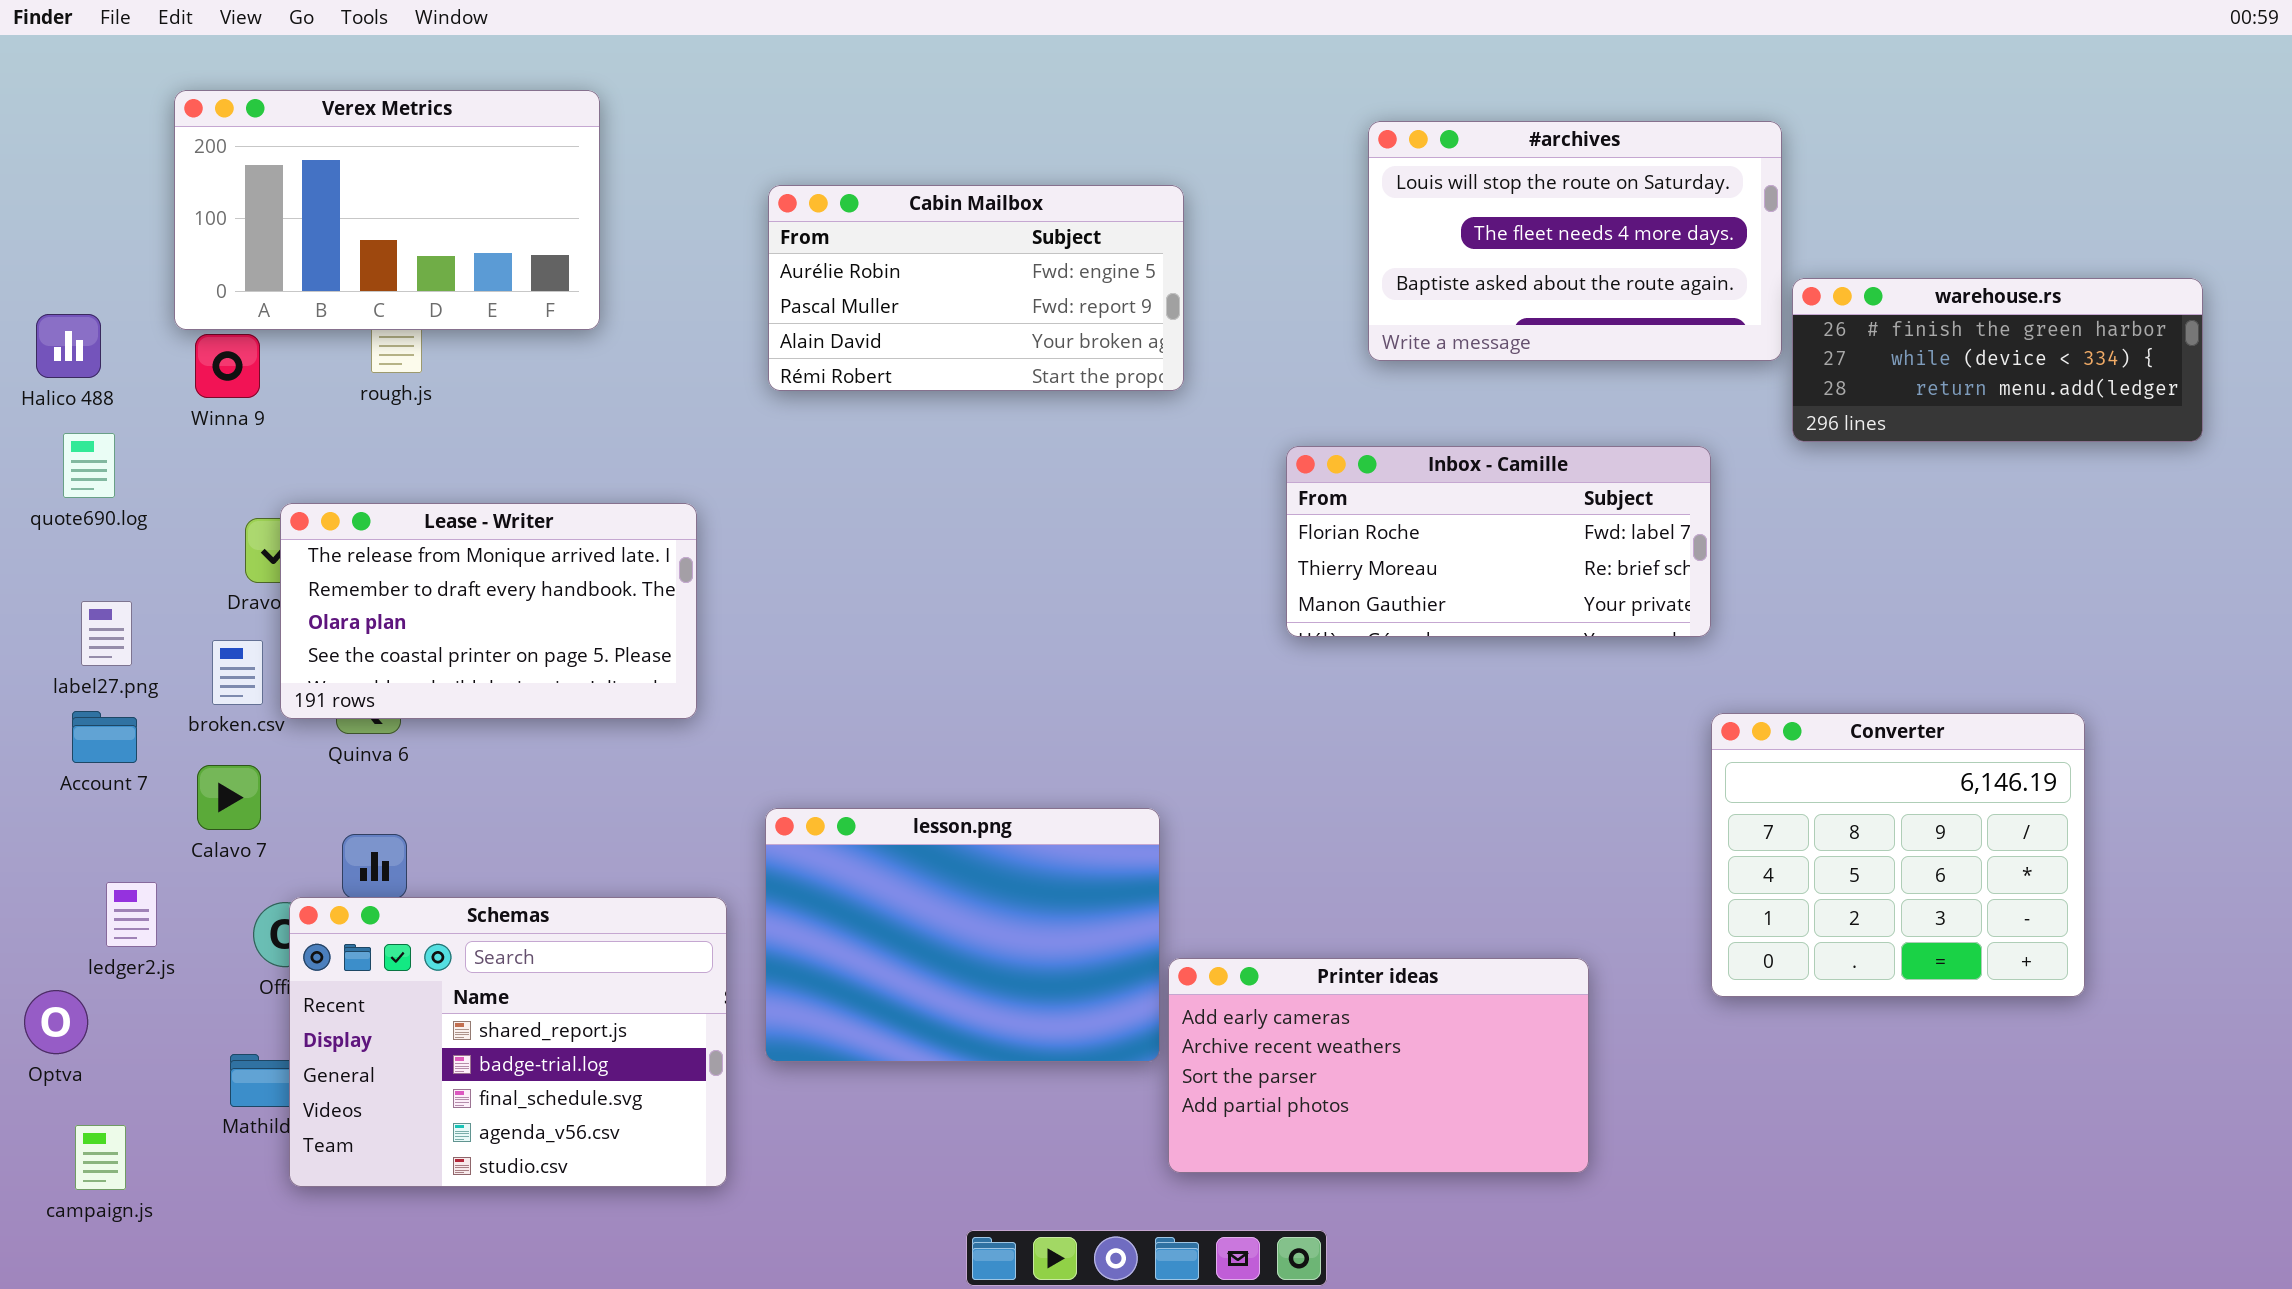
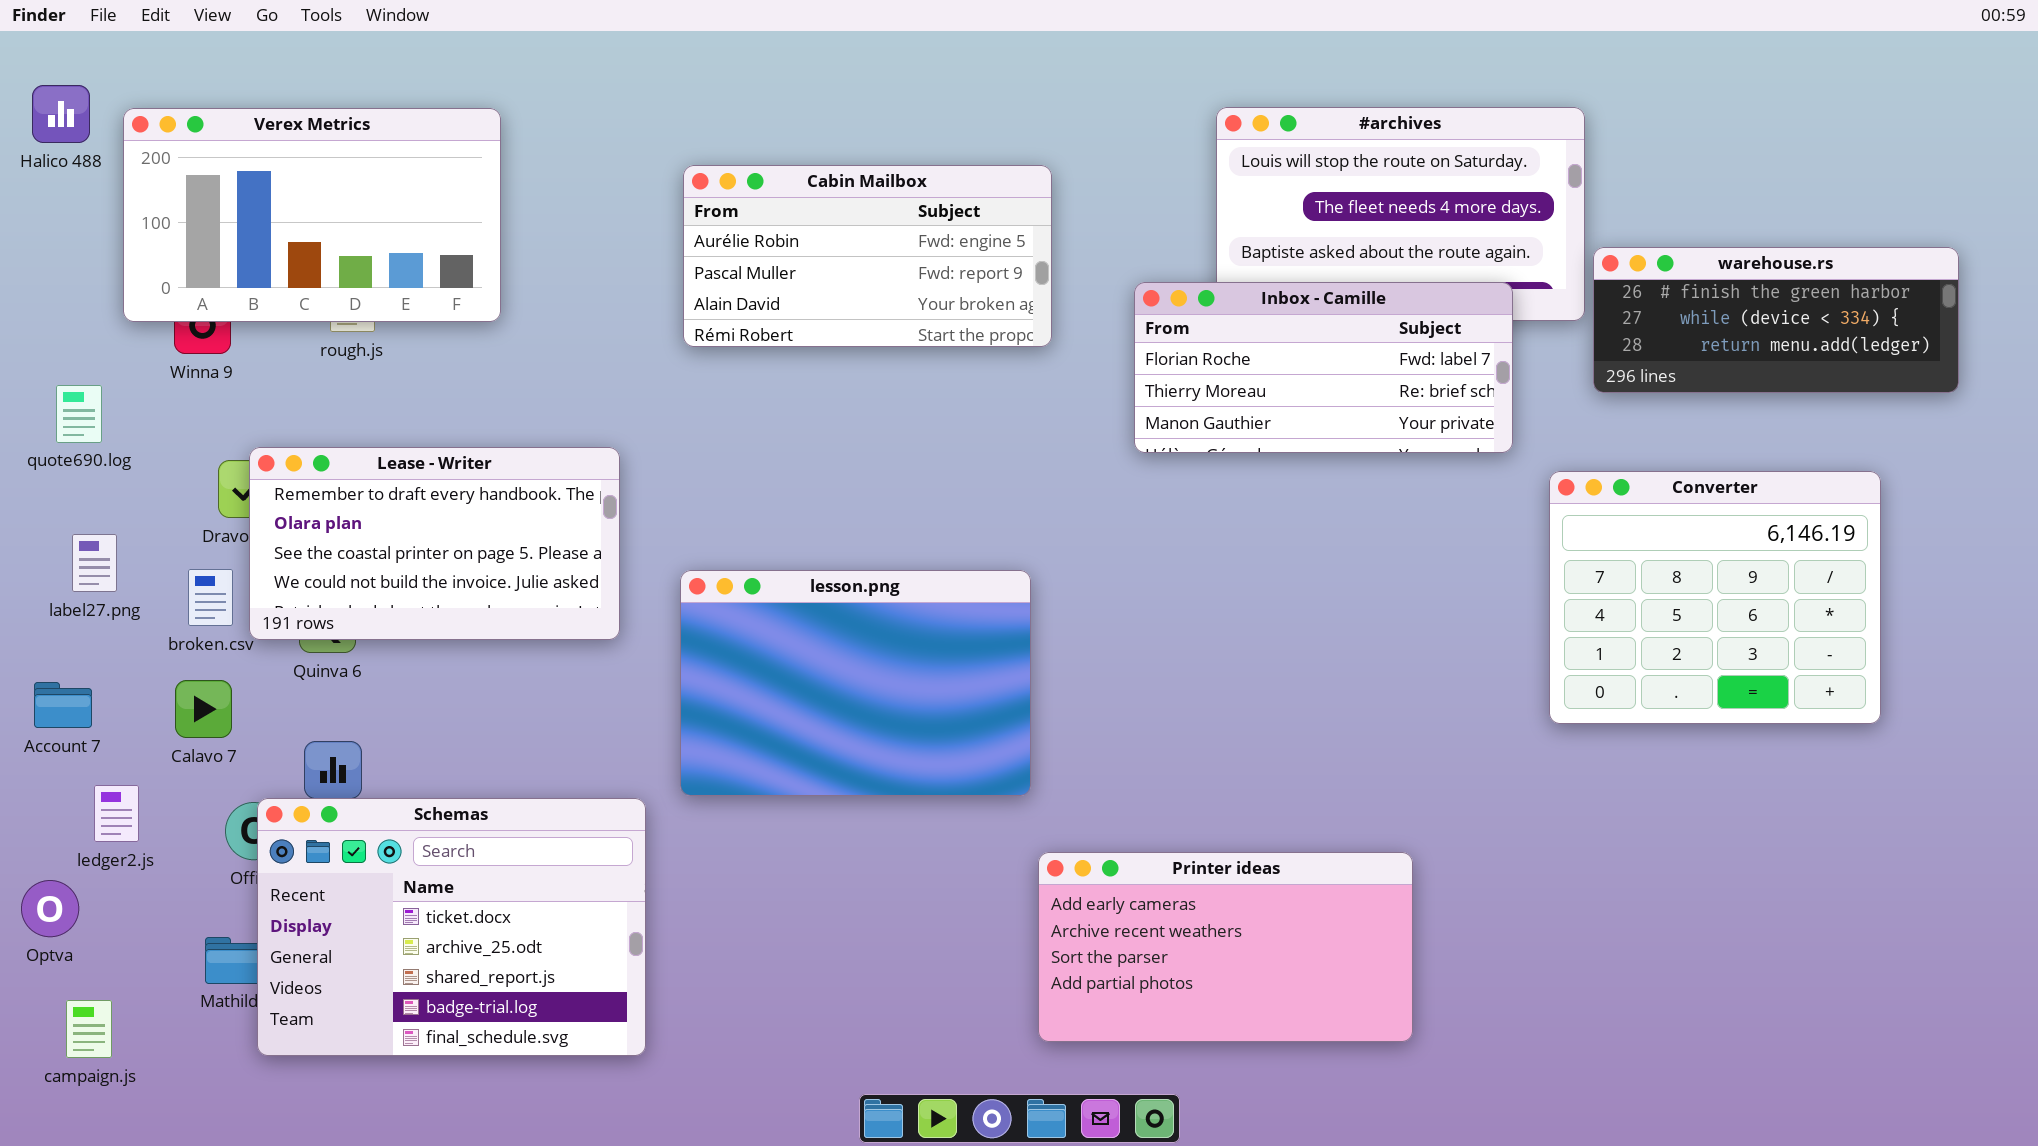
Verex Metrics: [174,90,600,330] -> [123,108,501,322], moved
Halico 488: [36,314,101,378] -> [32,85,90,143], moved
Inbox - Camille: [1286,446,1711,637] -> [1134,282,1513,453], moved
Lease - Writer: [280,503,697,719] -> [249,447,620,640], scrolled down 1 row
Account 7: [72,711,137,763] -> [34,682,92,728], moved
Converter: [1711,713,2085,997] -> [1549,471,1881,724], moved
lesson.png: [765,808,1160,1062] -> [680,570,1031,796], moved
Schemas: [289,897,727,1187] -> [257,798,646,1056], scrolled up 2 rows

